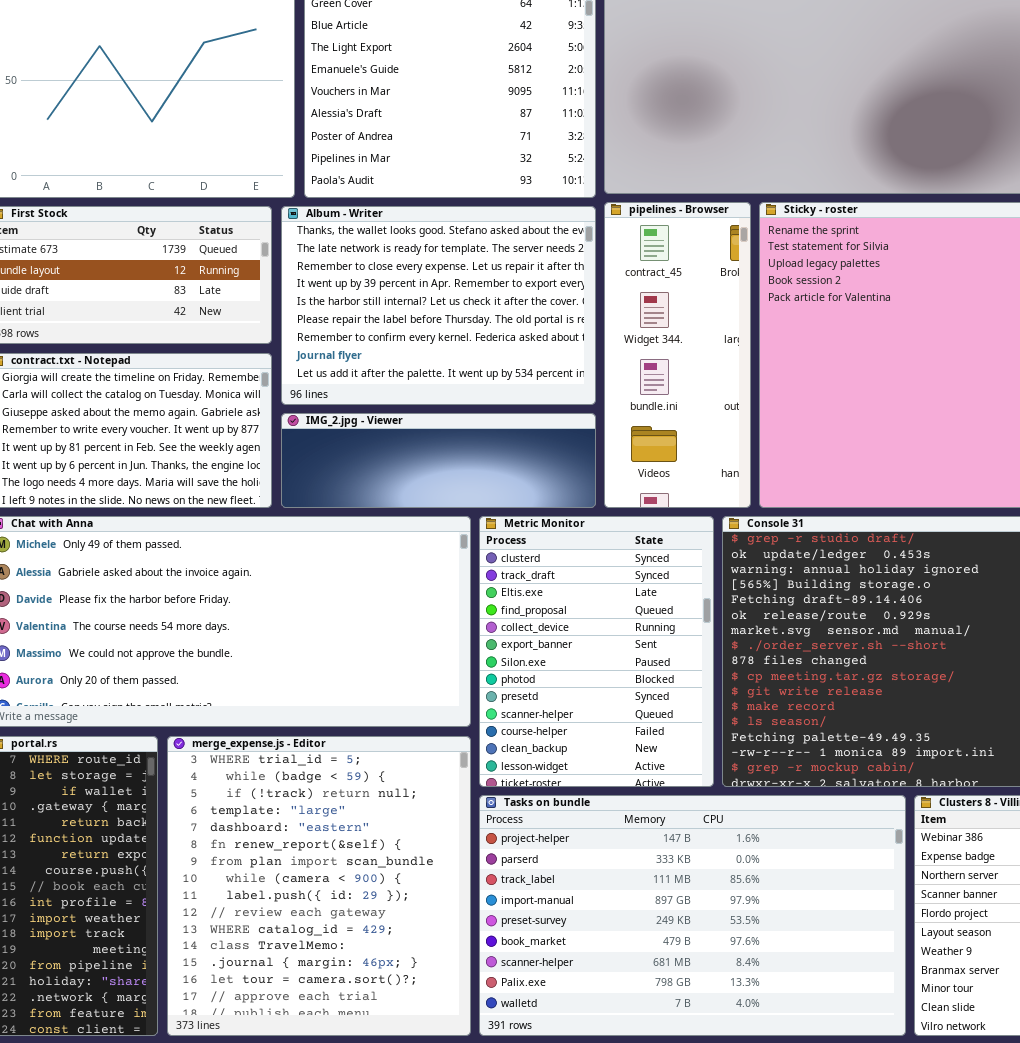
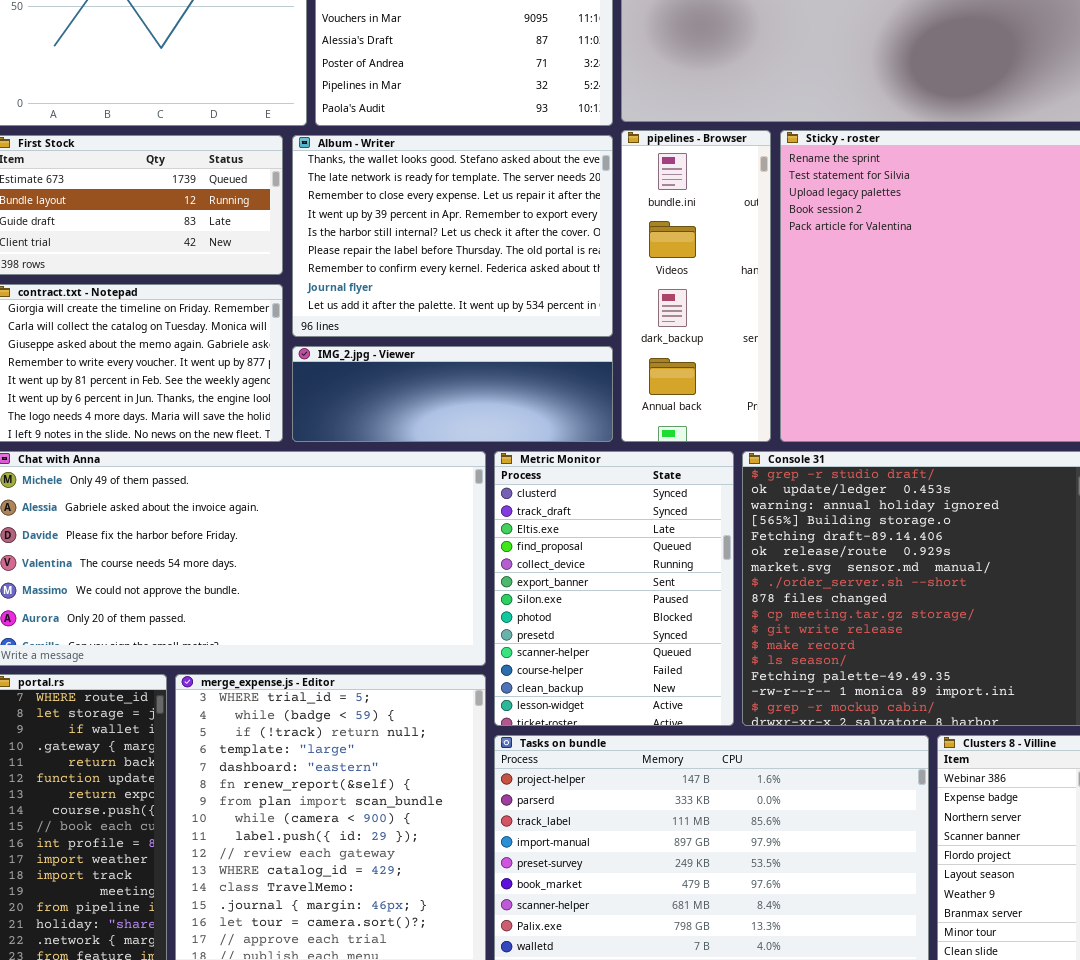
pipelines - Browser: [604,202,751,508] -> [621,130,771,442], scrolled down 2 rows

